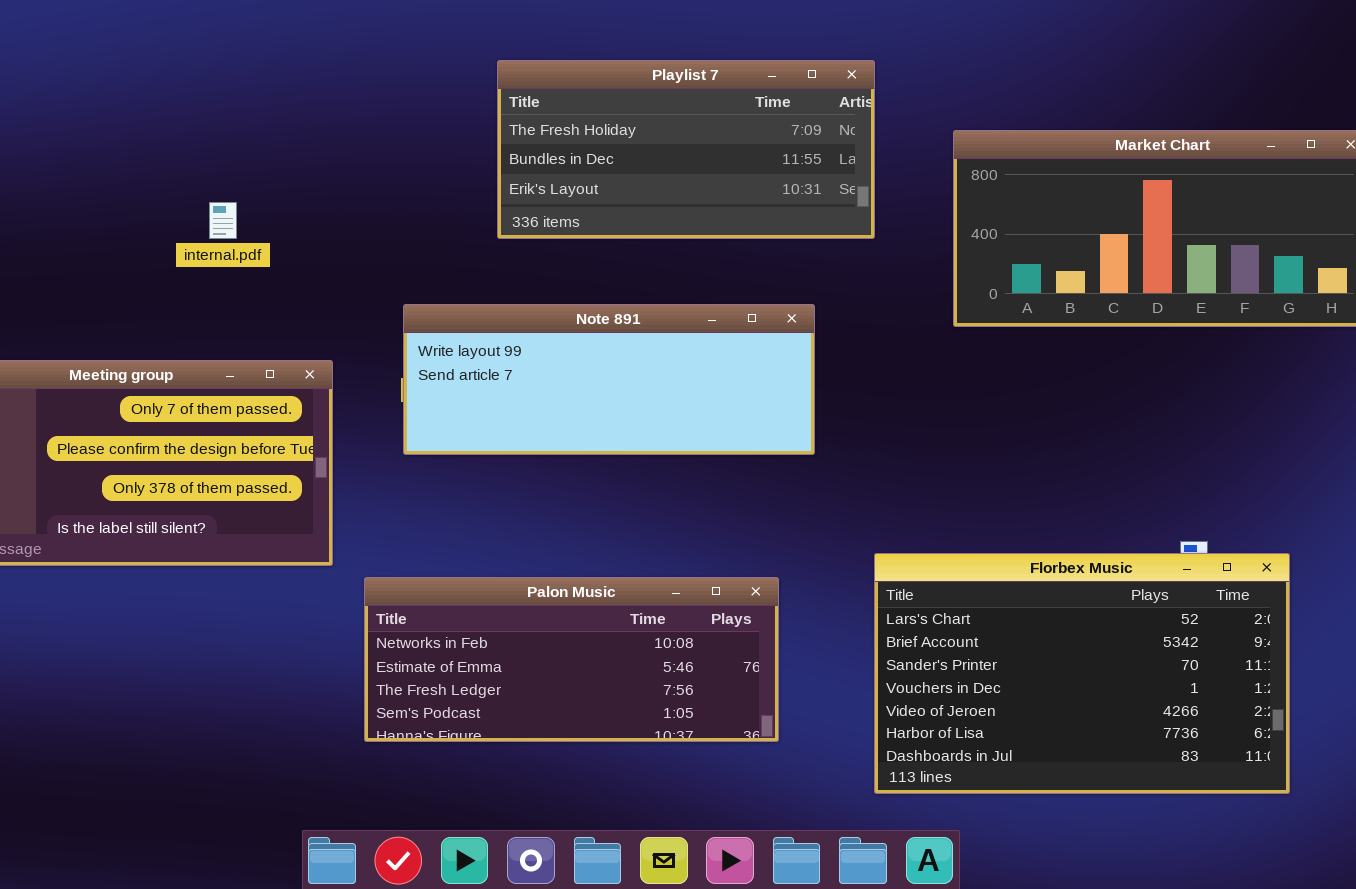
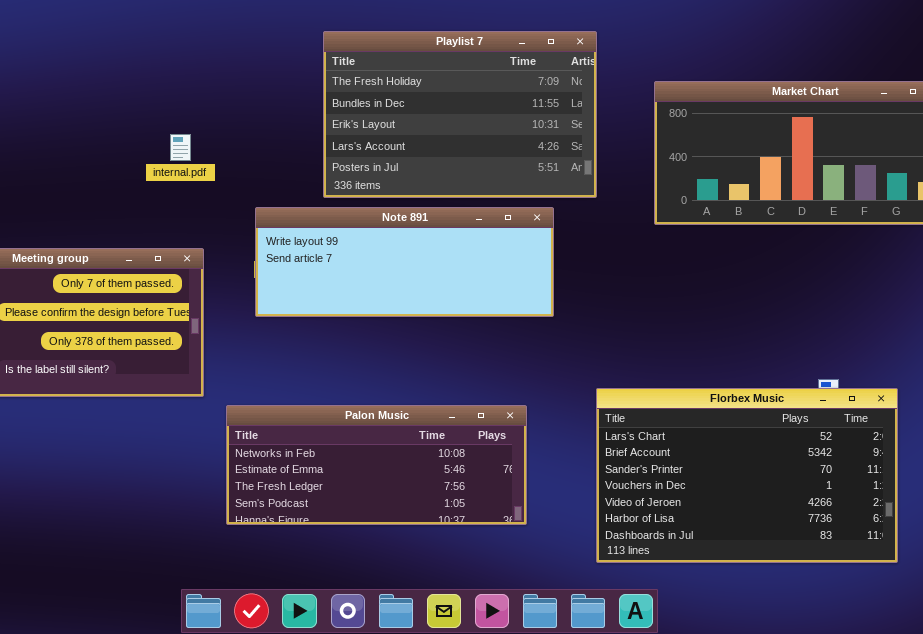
Playlist 7: [497,60,875,239] -> [323,31,597,198], resized
internal.pdf: [209,202,237,239] -> [170,134,191,161], moved

